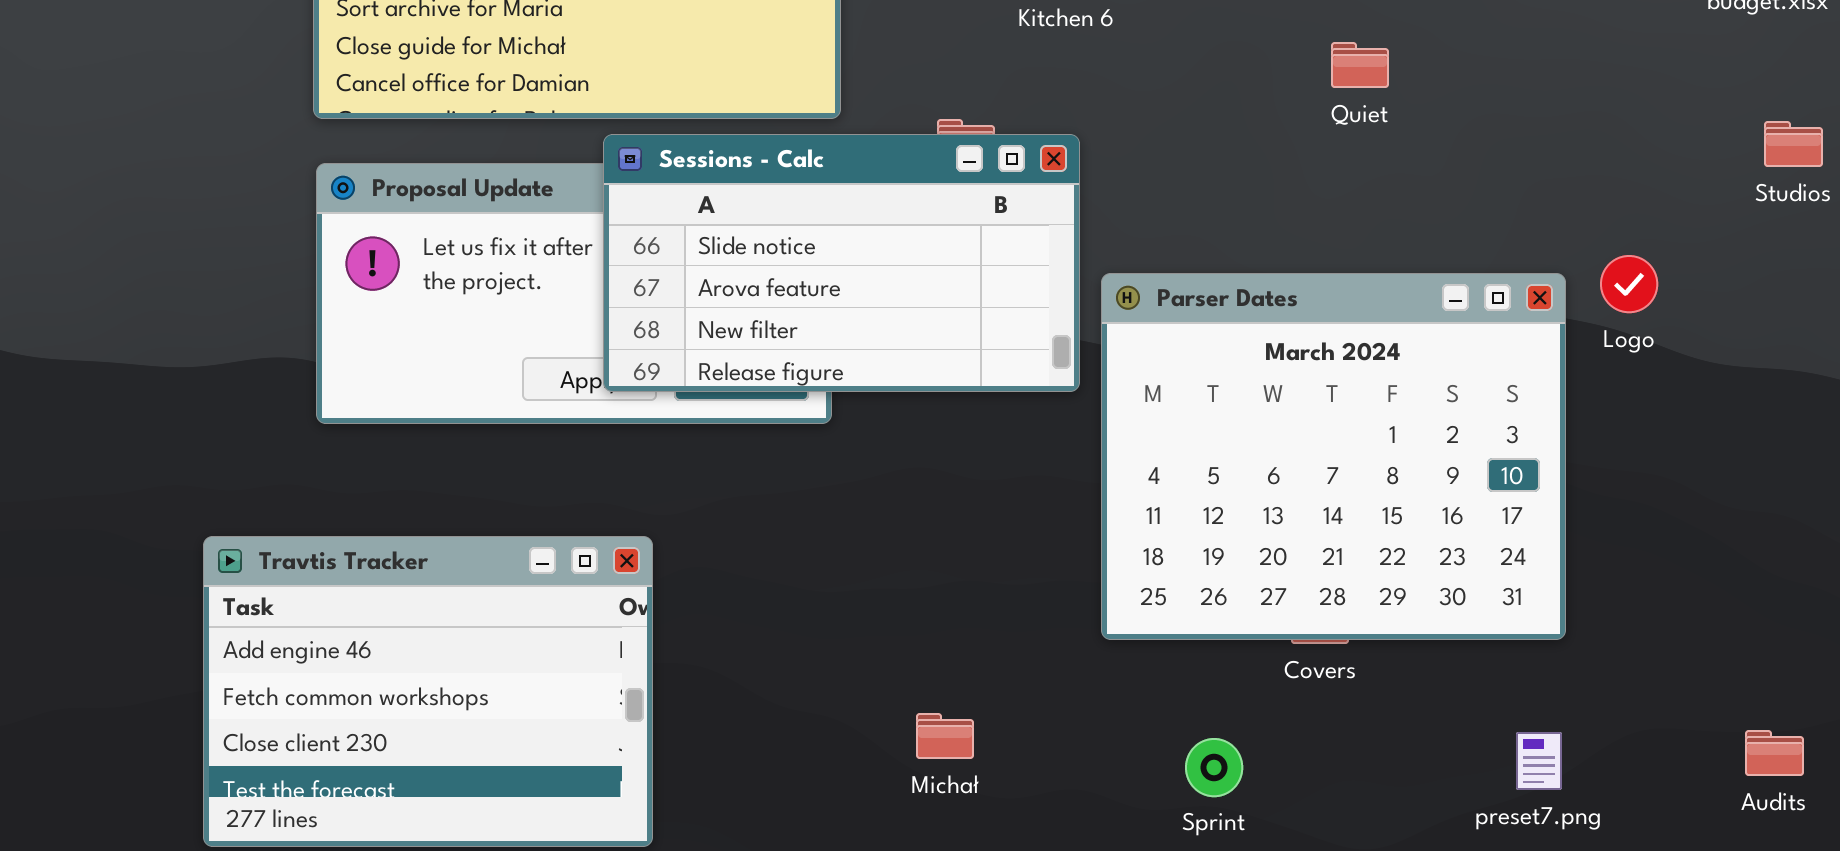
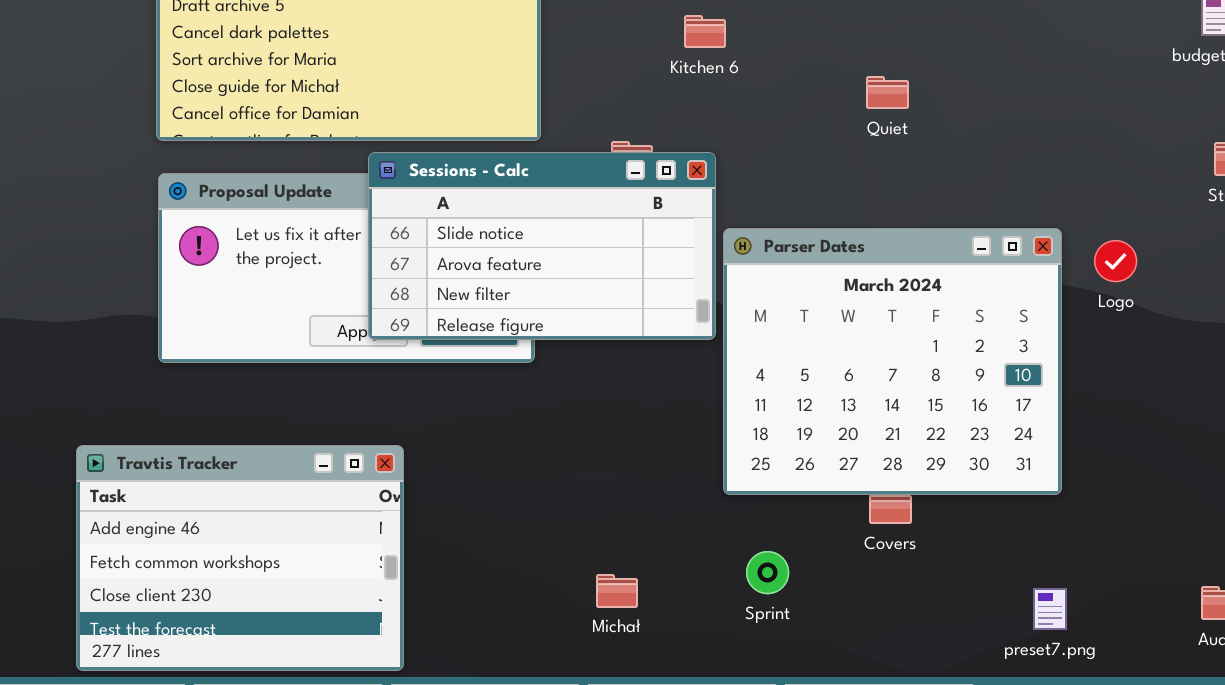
Quiet: [1331,42,1389,88] -> [866,76,909,109], moved
Parser Dates: [1101,273,1566,640] -> [723,228,1062,495], moved
Sprint: [1185,738,1243,797] -> [746,551,789,594], moved

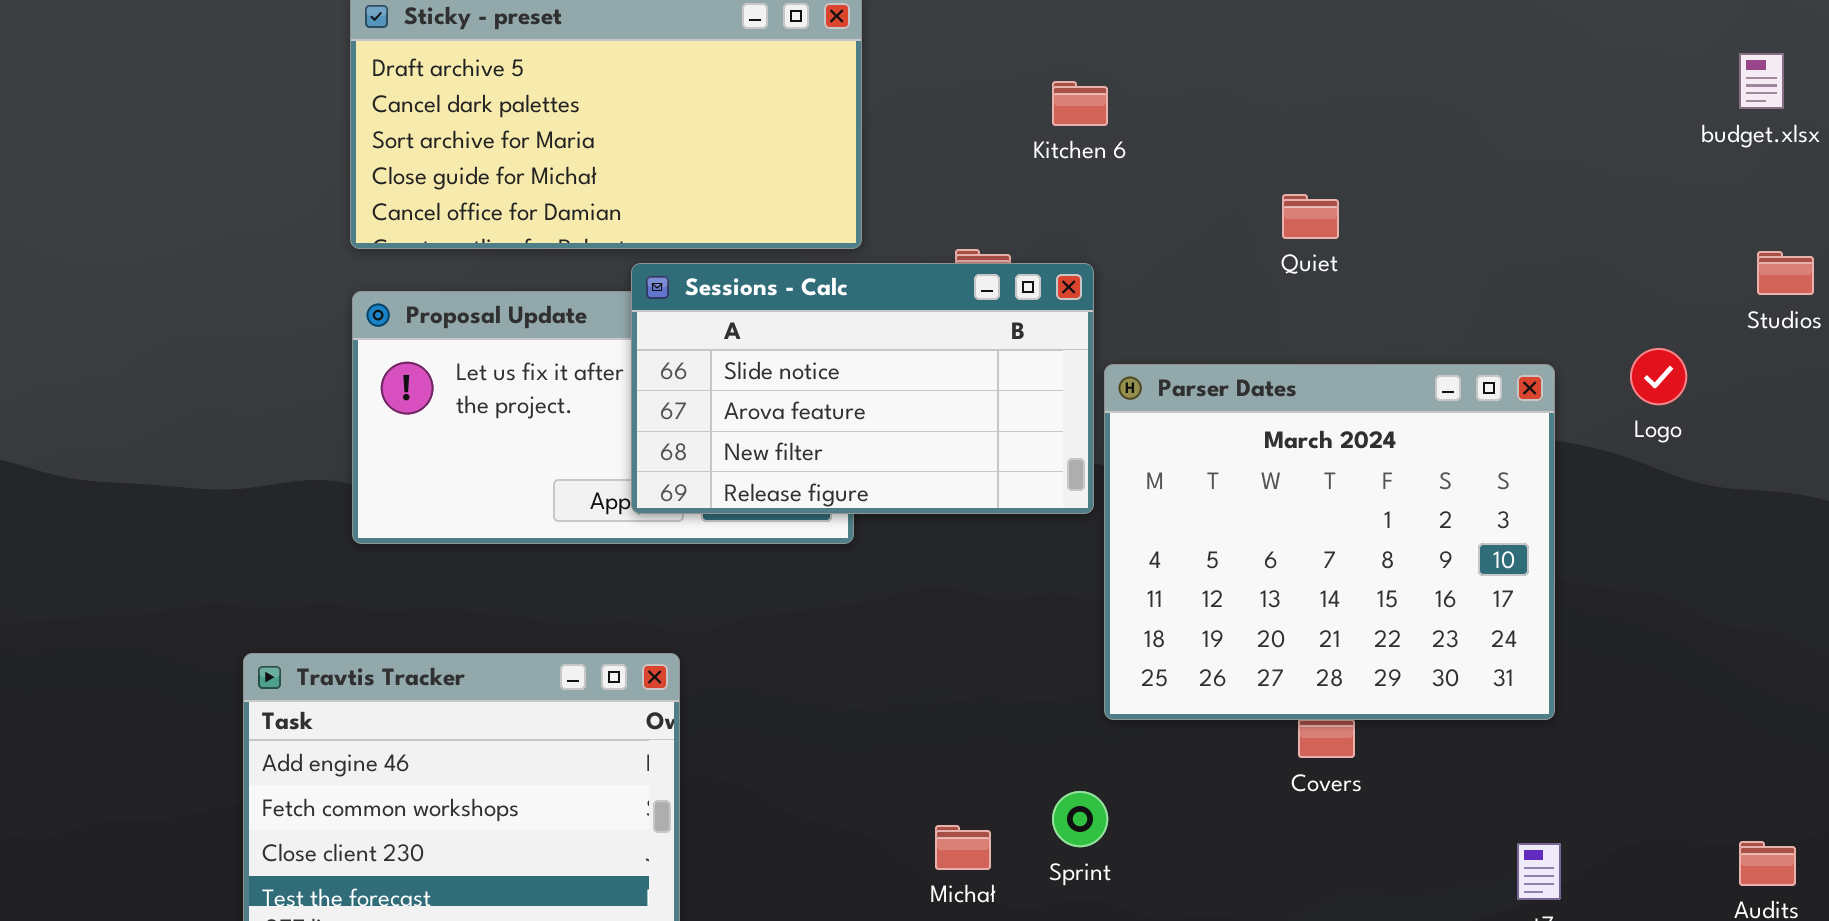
Quiet: [866,76,909,109] -> [1282,194,1339,239], moved
Logo: [1094,240,1137,282] -> [1630,348,1687,405], moved
Sprint: [746,551,789,594] -> [1052,791,1108,847], moved

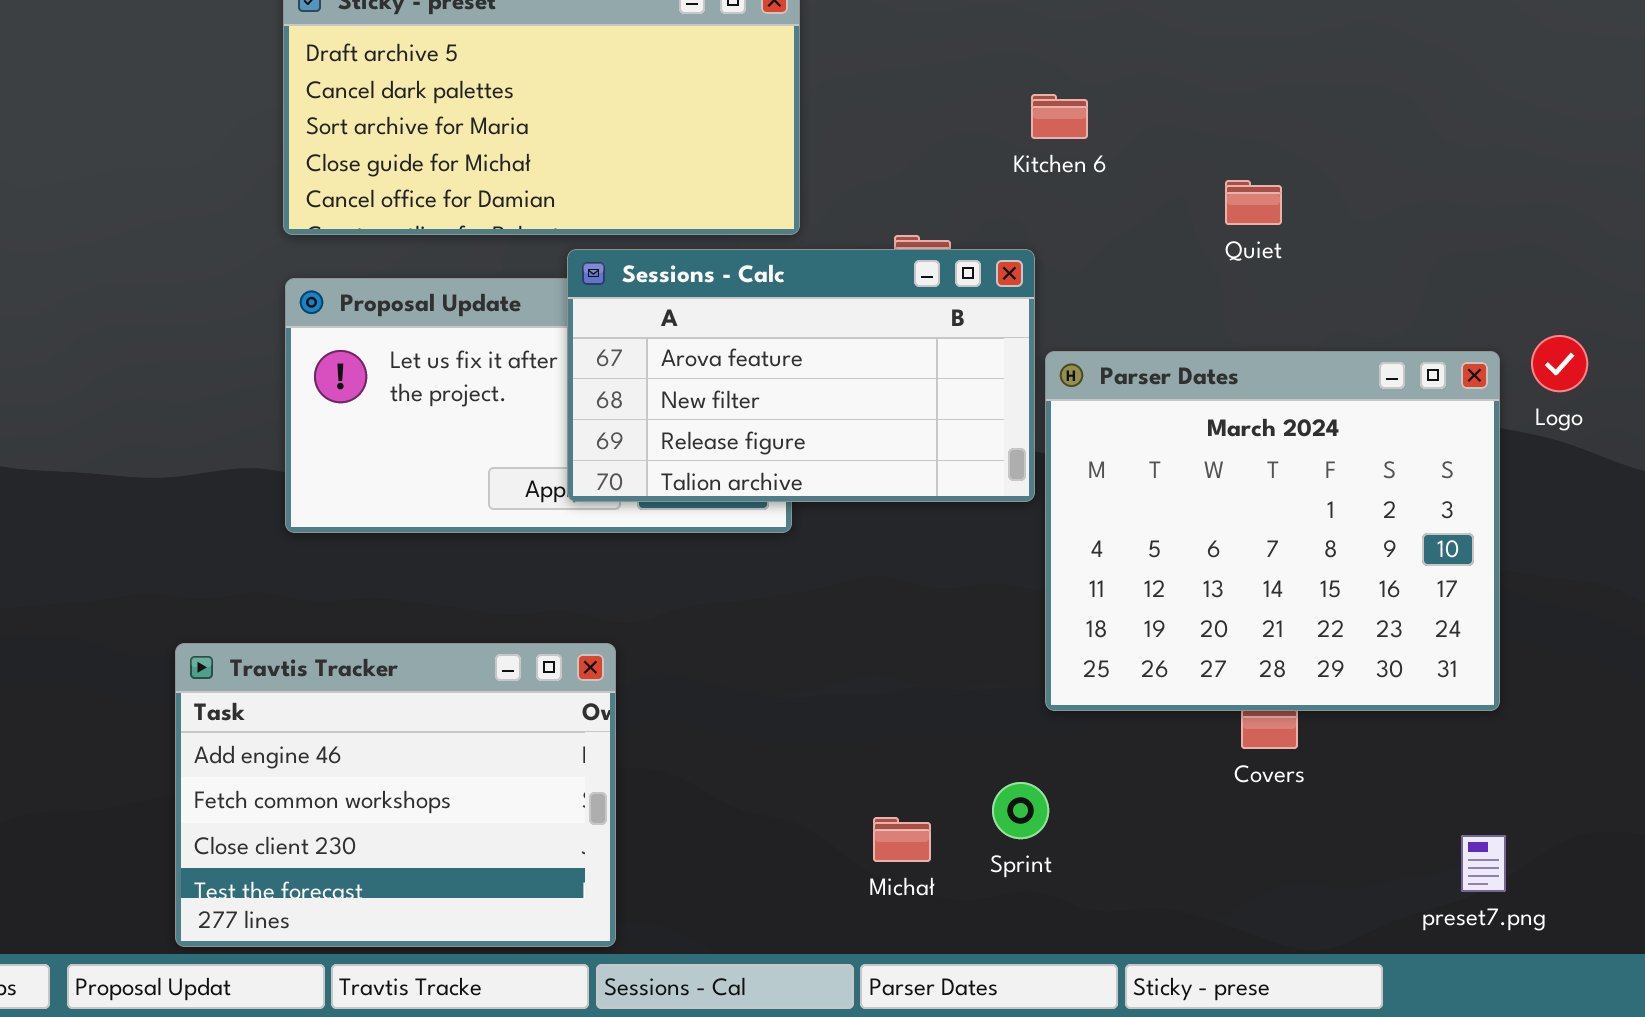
Kitchen 6: [1052,81,1108,126] -> [1031,94,1088,139], moved
Sessions - Calc: [631,263,1094,514] -> [567,249,1035,502], scrolled down 1 row
Logo: [1630,348,1687,405] -> [1531,335,1588,392], moved

